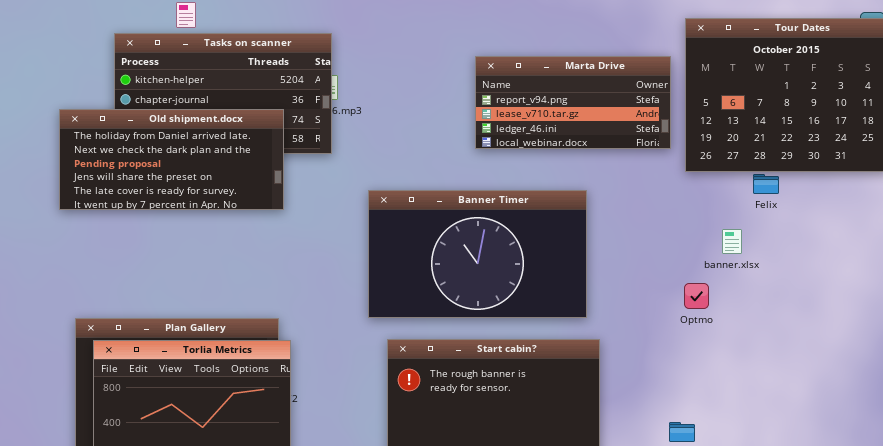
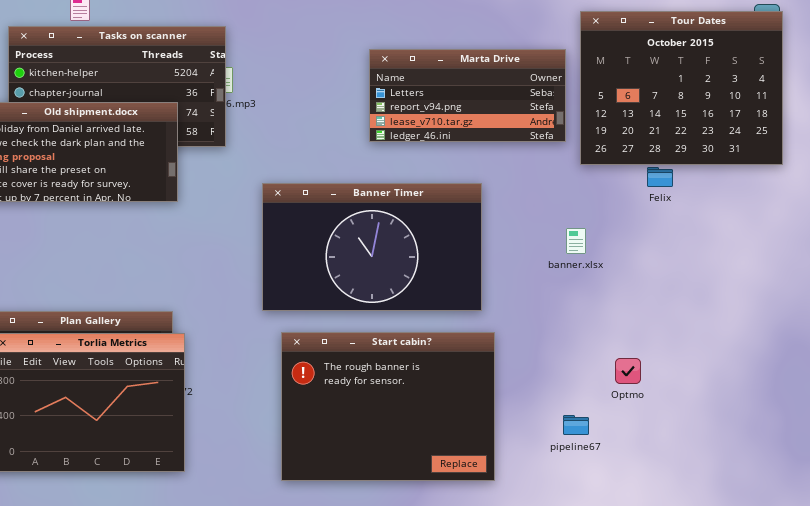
Marta Drive: [475,56,671,149] -> [369,49,566,142], scrolled up 1 row
banner.xlsx: [722,229,742,254] -> [566,228,586,254], moved
Optmo: [684,283,709,309] -> [615,358,641,384], moved

